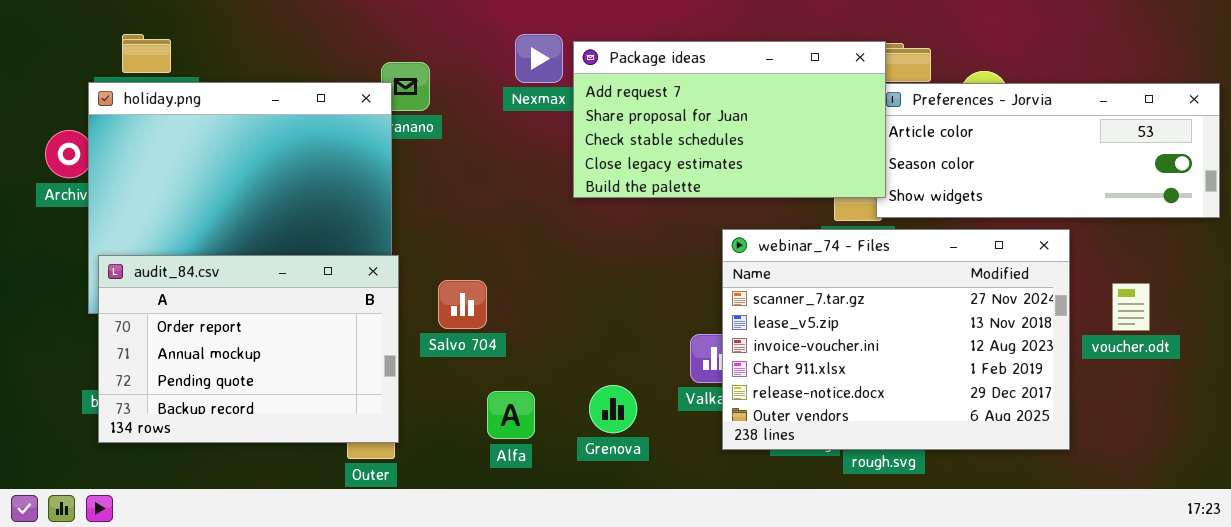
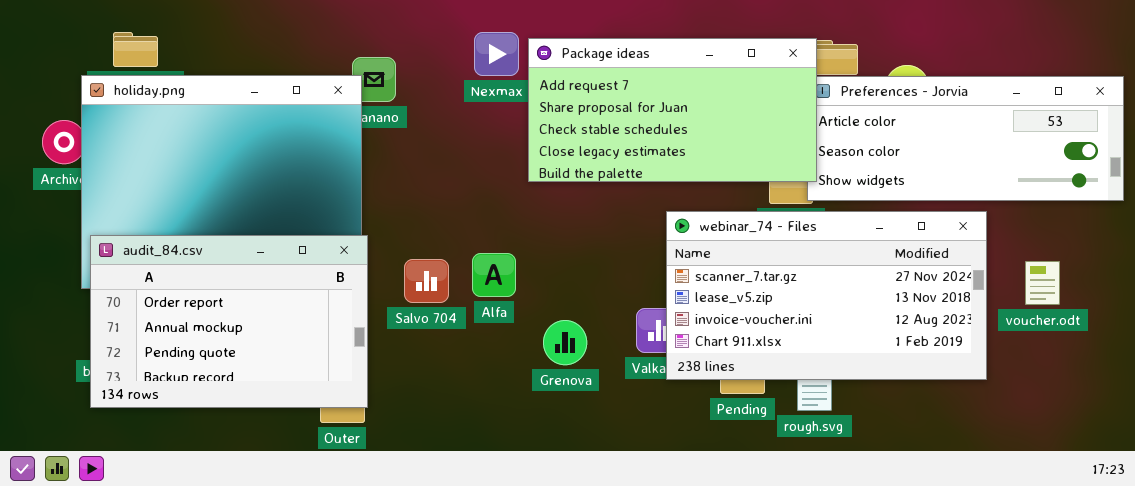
webinar_74 - Files: [722,229,1070,450] -> [666,211,987,380], resized
Grenova: [589,385,637,433] -> [543,320,587,365], moved
Alfa: [487,391,535,439] -> [472,253,516,297], moved

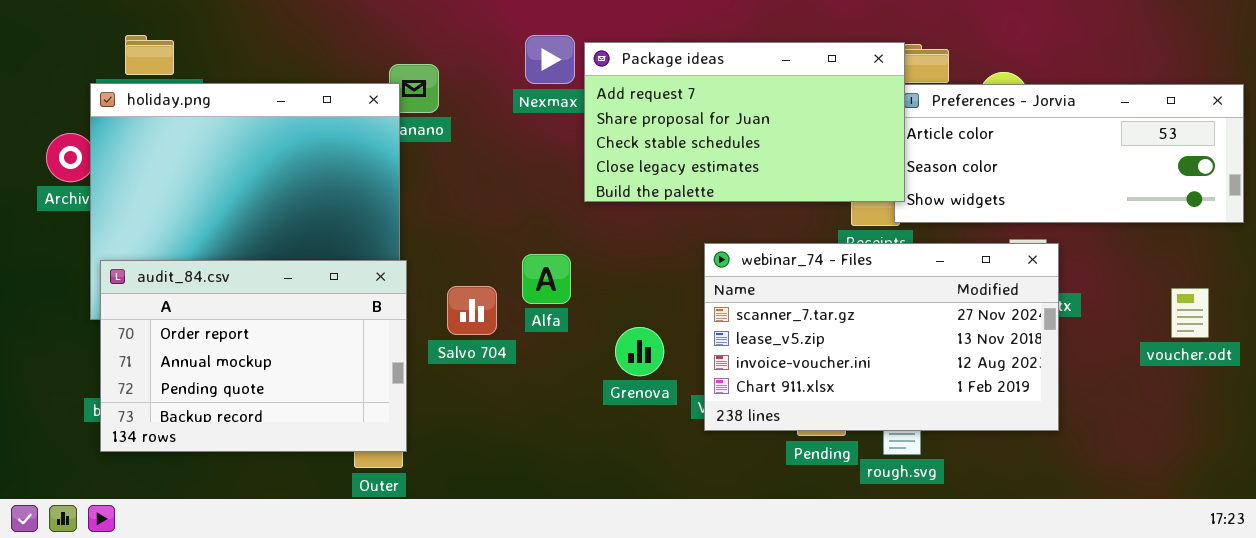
webinar_74 - Files: [666,211,987,380] -> [704,243,1059,431], moved
Alfa: [472,253,516,297] -> [522,254,571,304], moved
voucher.odt: [1025,261,1060,305] -> [1171,288,1209,338], moved
Grenova: [543,320,587,365] -> [615,327,664,376], moved

